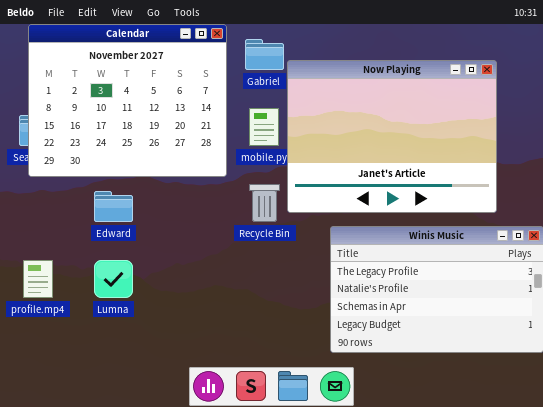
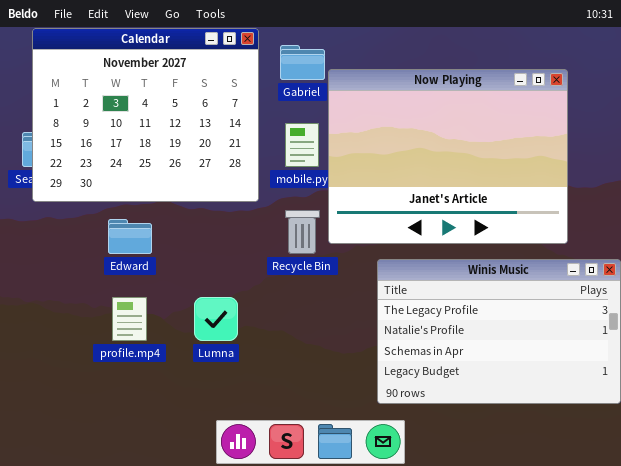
profile.mp4: [23,260,53,298] -> [112,297,147,341], moved
Lumna: [94,260,133,298] -> [194,297,238,341], moved

